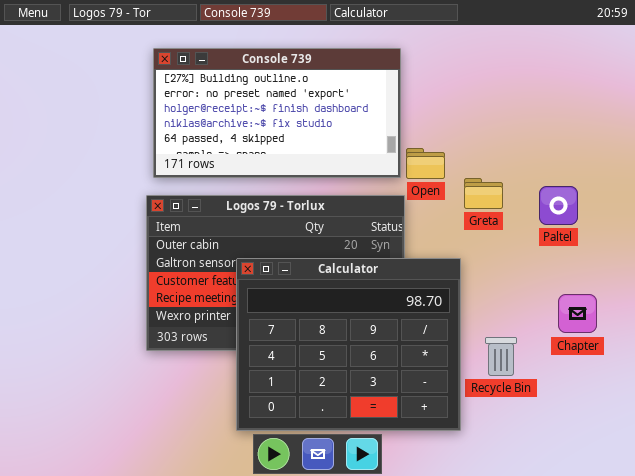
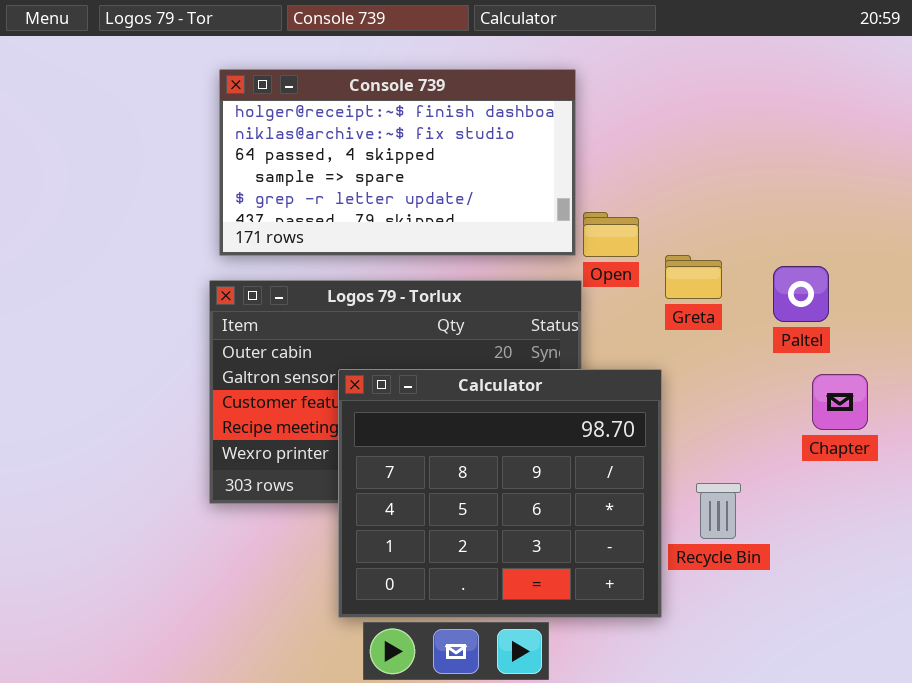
Console 739: [153,48,401,178] -> [219,69,576,256], scrolled down 2 rows
Chapter: [558,294,597,333] -> [812,374,868,430], moved

